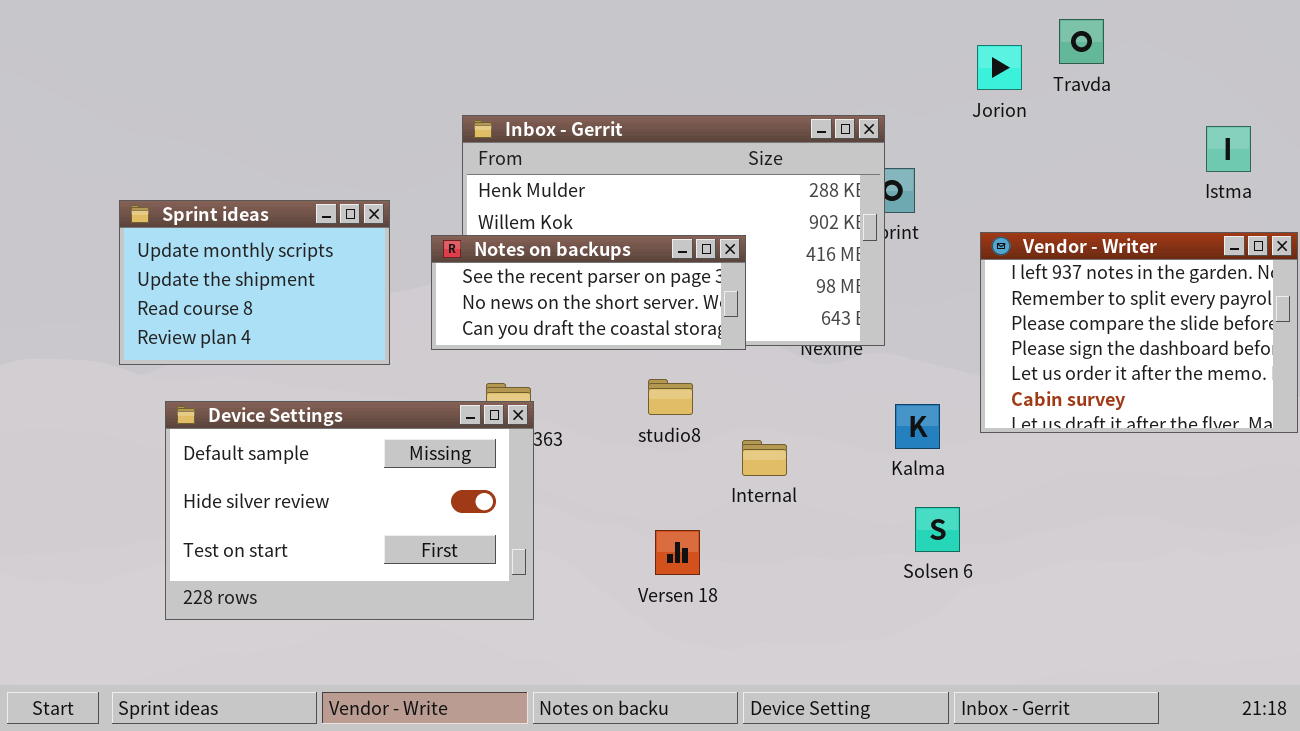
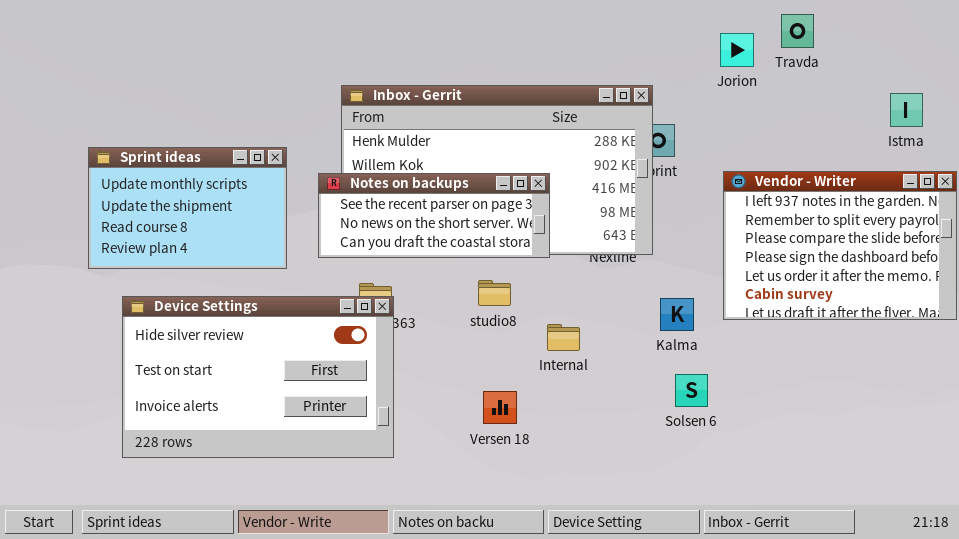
Device Settings: [165,401,534,620] -> [122,296,394,458], scrolled down 1 row

